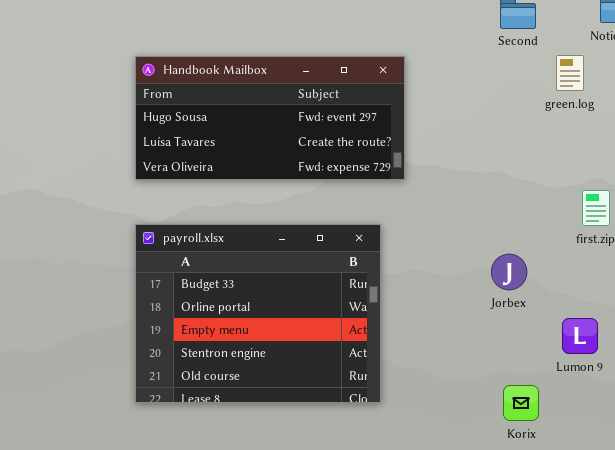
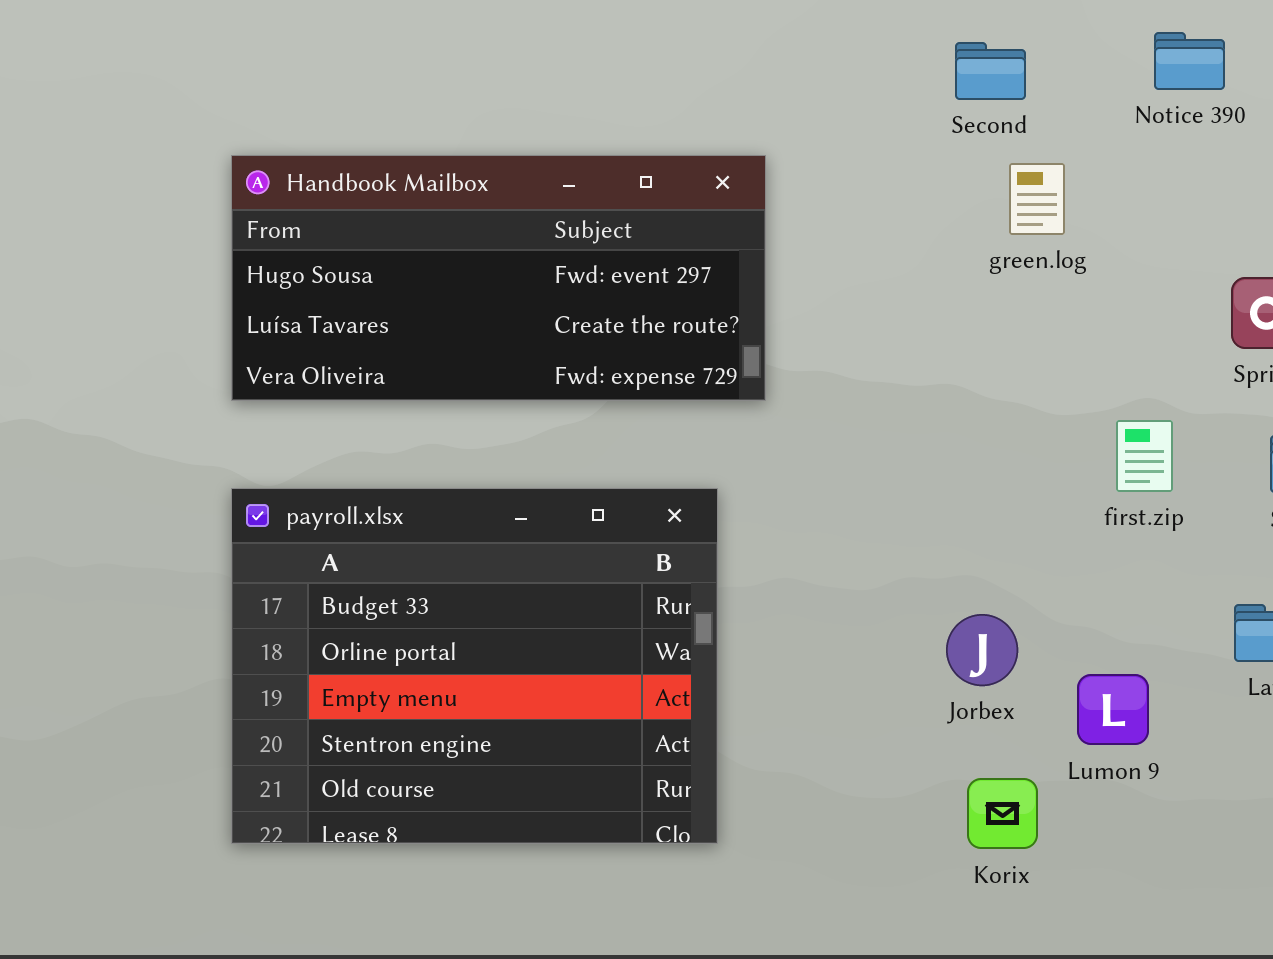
green.log: [556,55,584,91] -> [1009,163,1065,235], moved
Jorbex: [491,254,527,290] -> [946,614,1018,686], moved
Korix: [503,385,539,421] -> [967,778,1038,849], moved

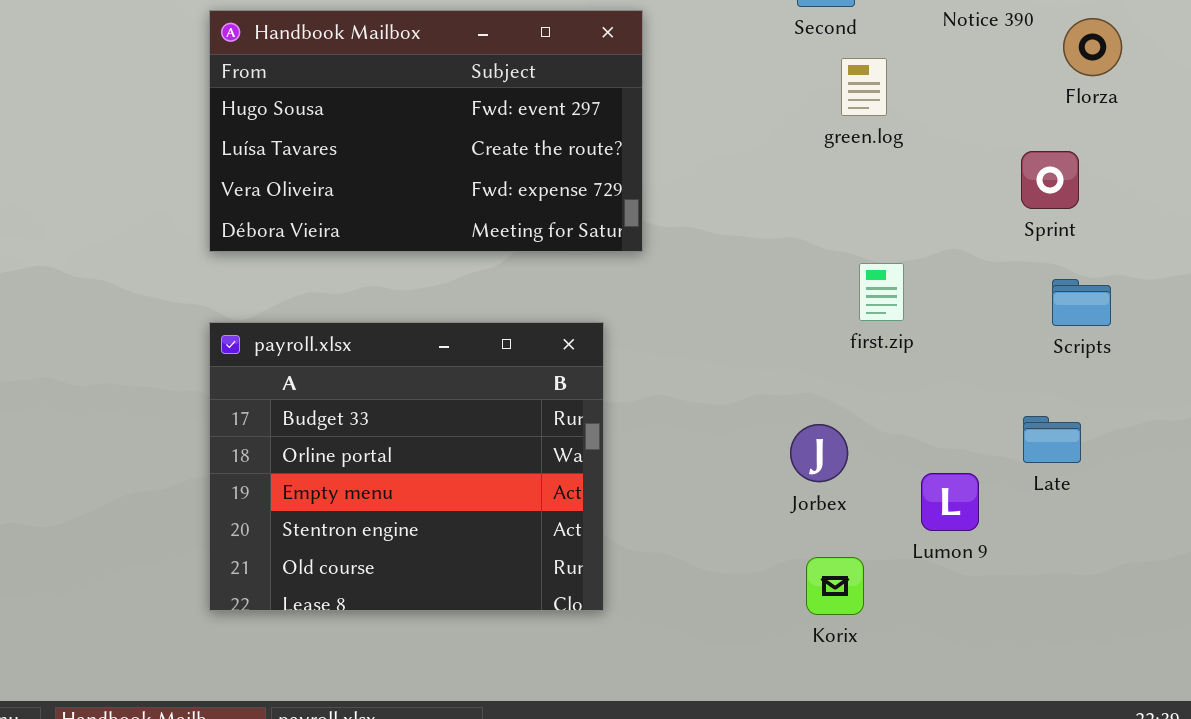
Handbook Mailbox: [231,155,766,401] -> [209,10,643,252], resized
first.zip: [1116,420,1173,492] -> [859,263,904,321], moved
Lumon 9: [1077,674,1149,745] -> [921,473,979,531], moved

